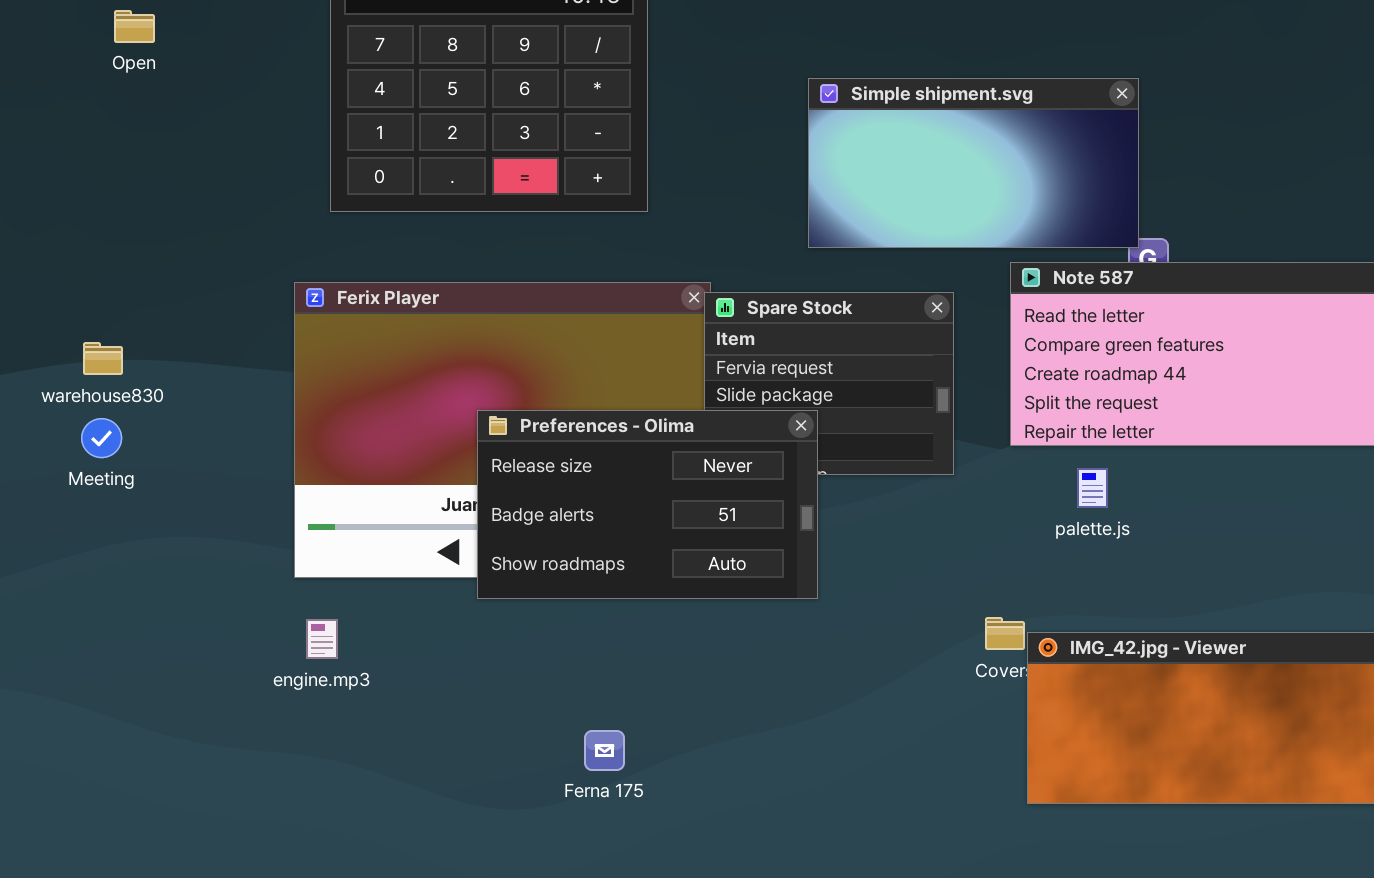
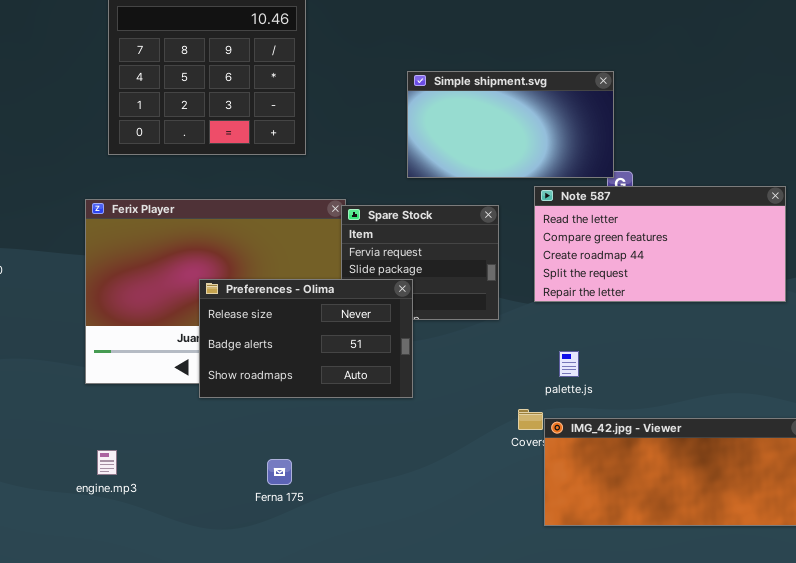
palette.js: [1077,468,1108,508] -> [559,351,579,377], moved
engine.mp3: [306,619,338,659] -> [97,450,117,475], moved
Ferna 175: [584,730,625,771] -> [267,459,292,485], moved

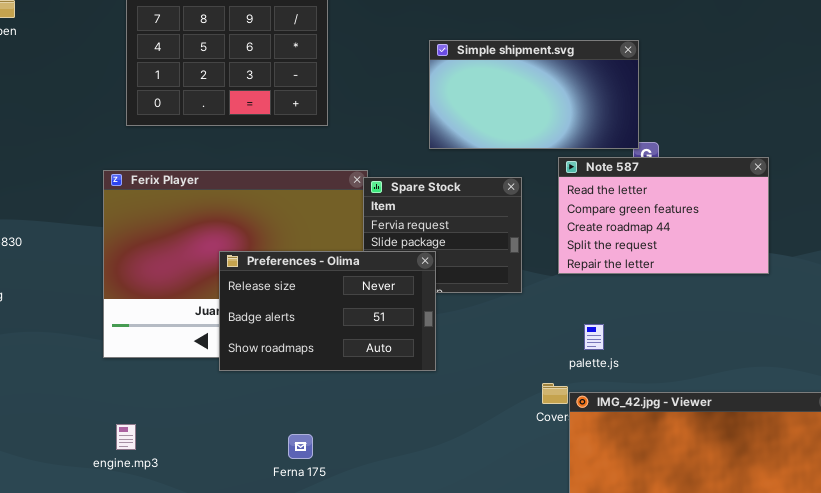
Note 587: [534,186,786,302] -> [558,157,769,274], resized

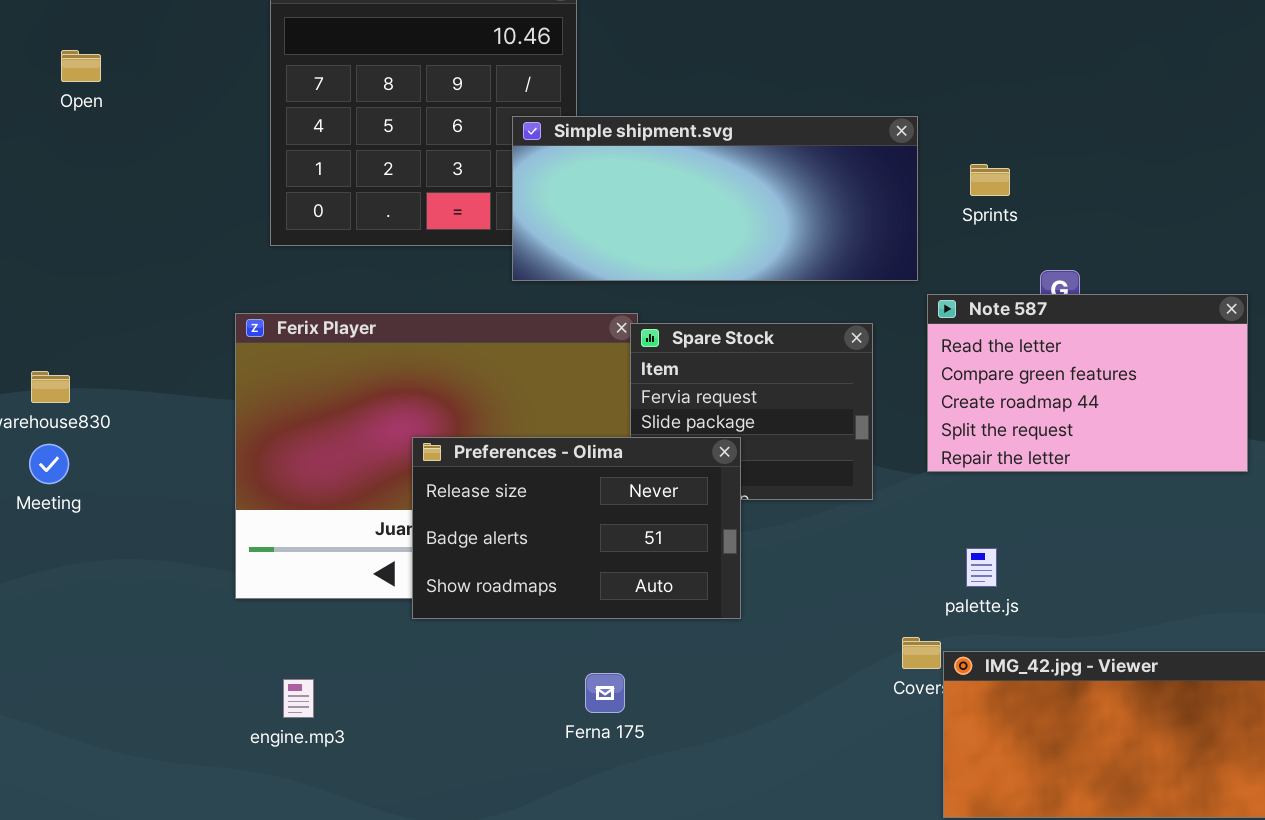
Simple shipment.svg: [429,40,639,149] -> [512,116,918,281], moved, resized
engine.mp3: [116,424,136,450] -> [283,679,314,718], moved
Ferna 175: [288,434,313,459] -> [585,673,625,713], moved

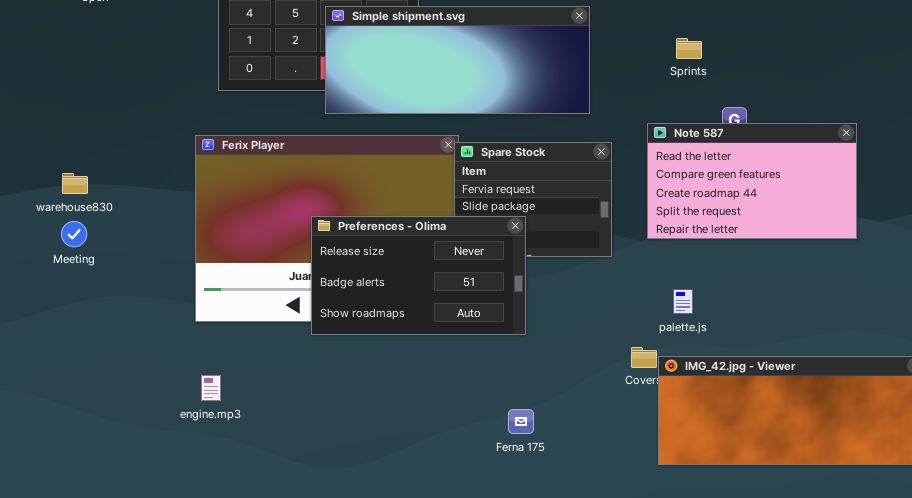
Simple shipment.svg: [512,116,918,281] -> [325,6,590,114], moved
Ferna 175: [585,673,625,713] -> [508,409,534,434], moved
engine.mp3: [283,679,314,718] -> [201,375,221,401], moved

